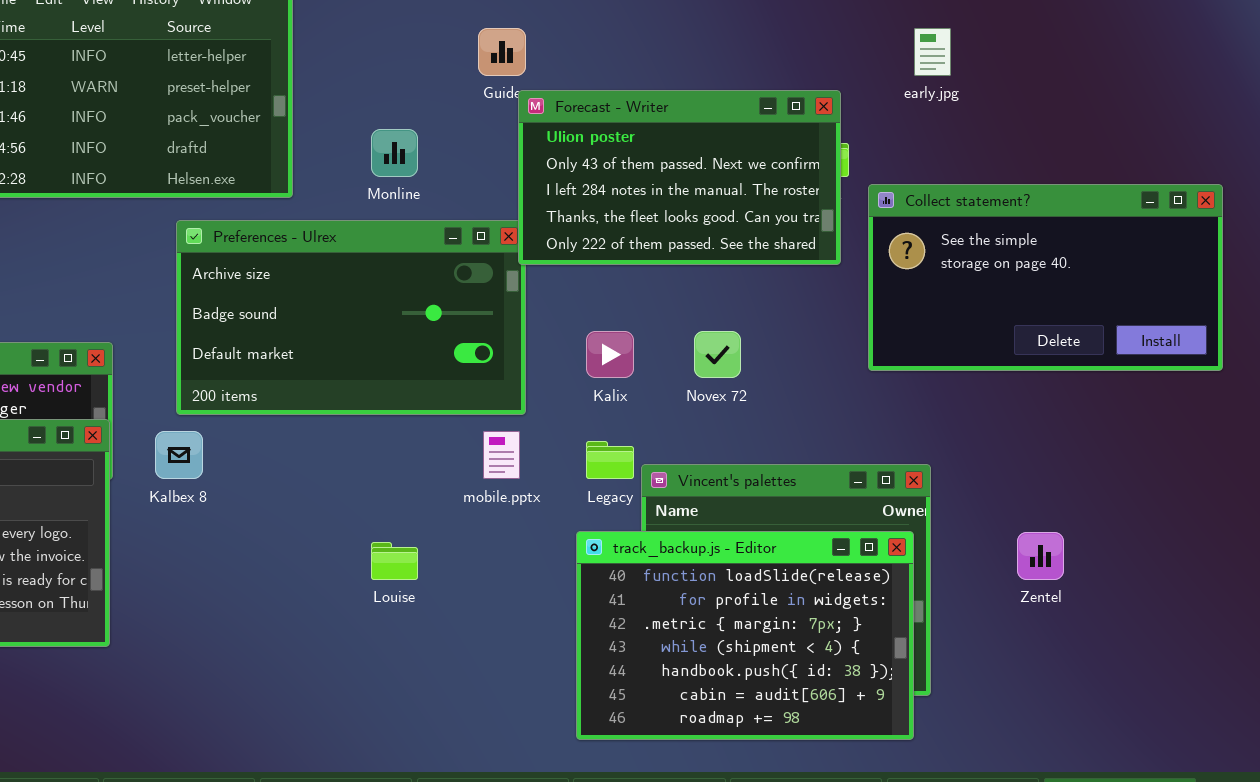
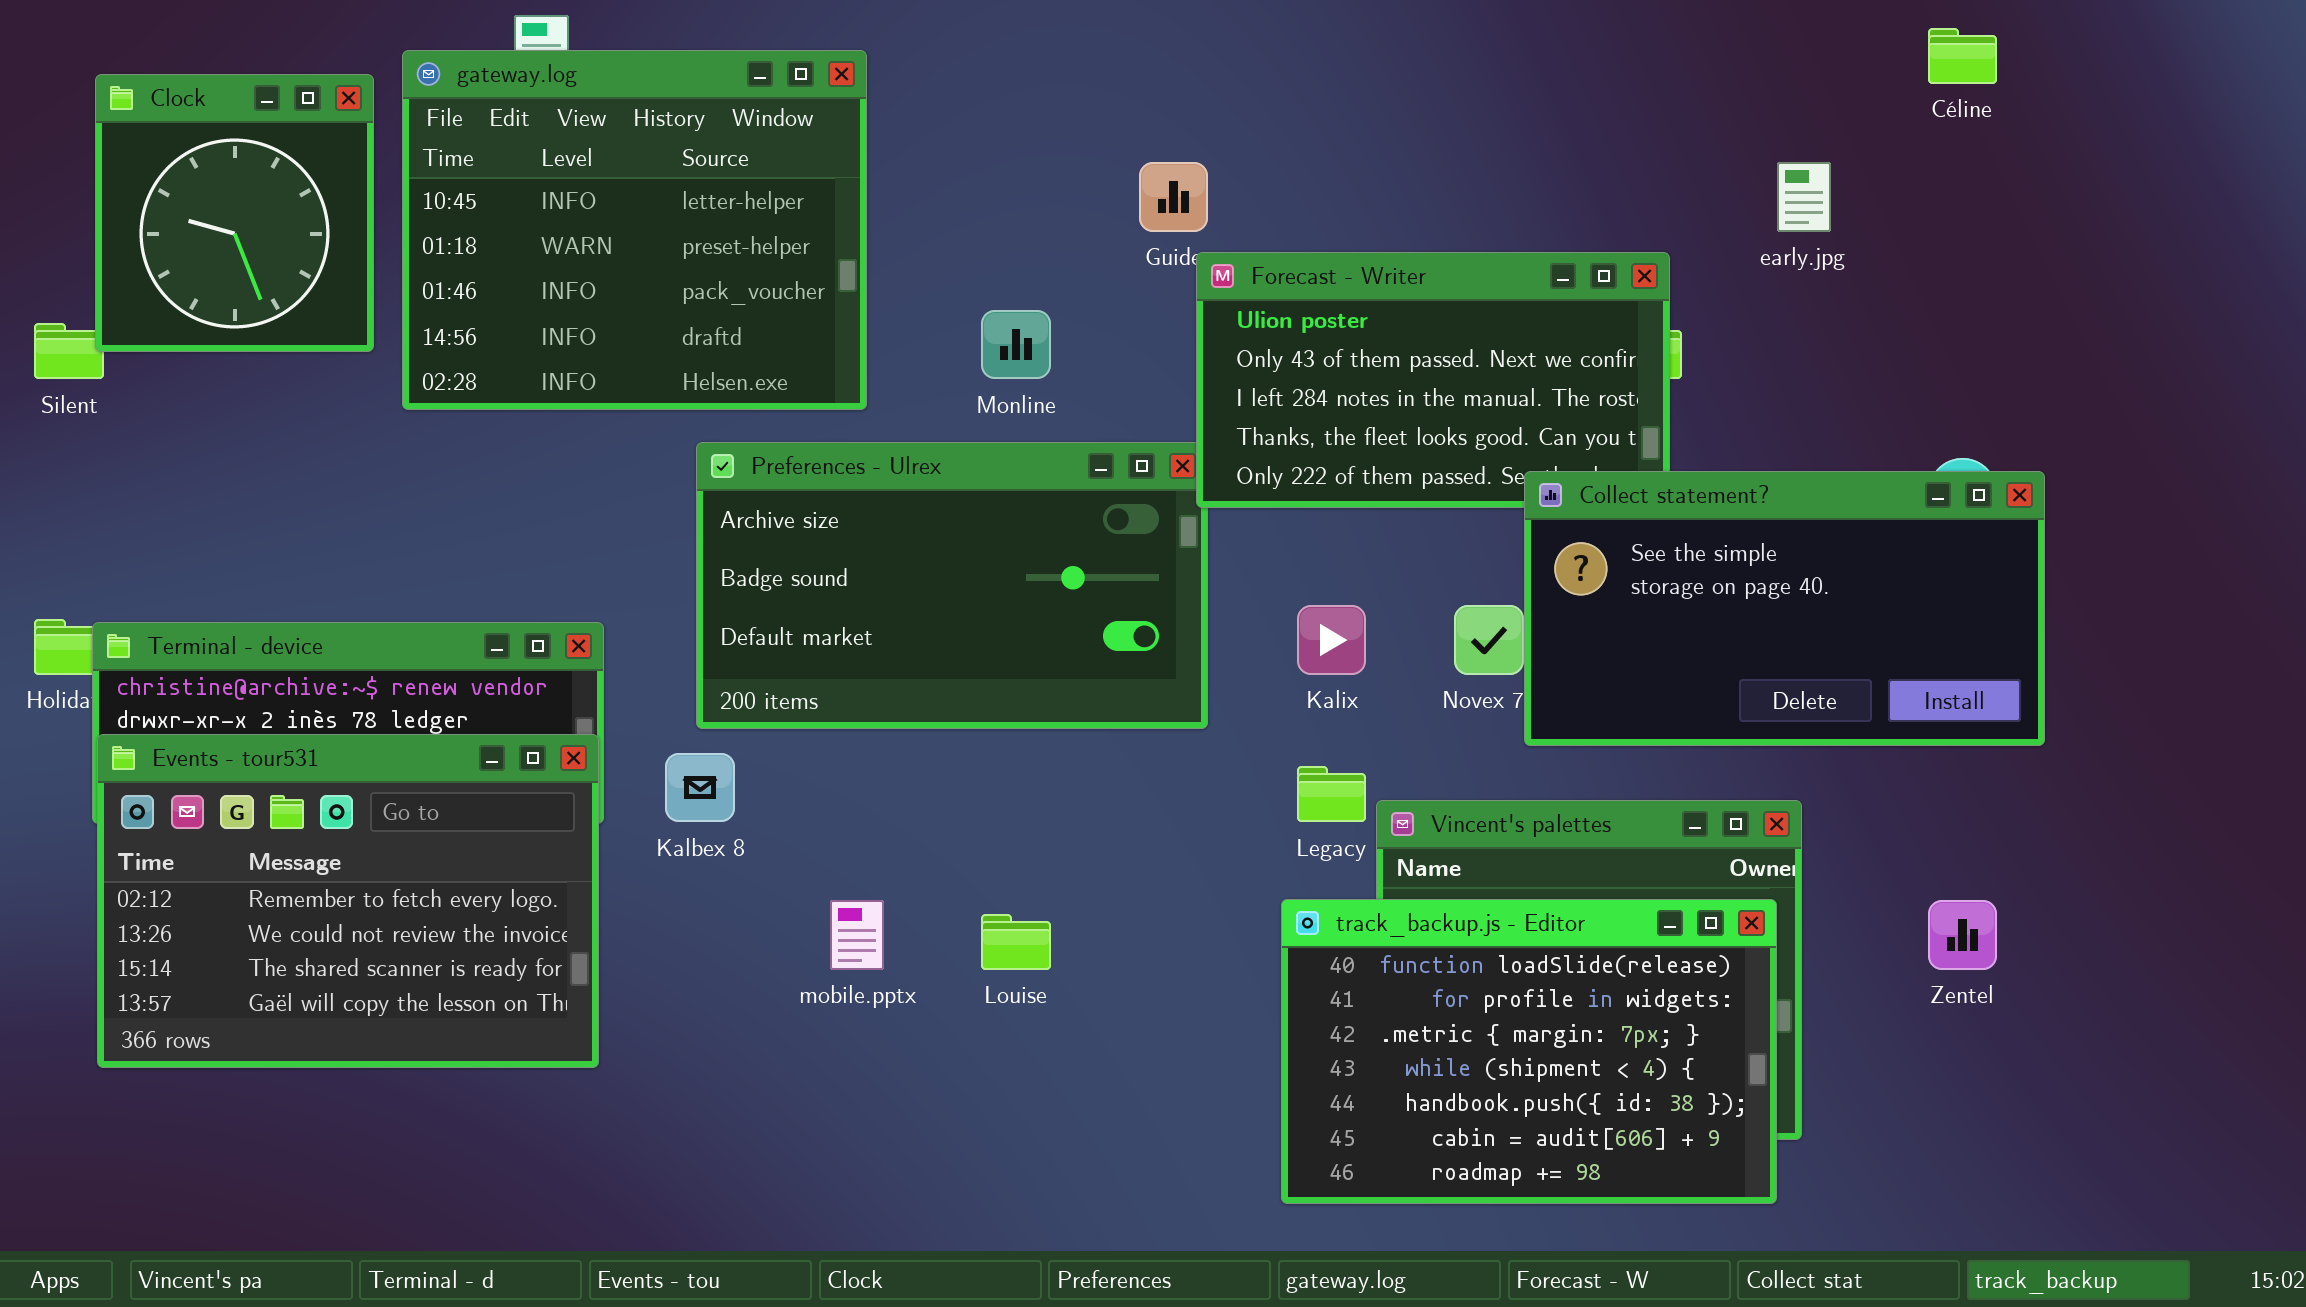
Collect statement?: [868,184,1223,371] -> [1524,471,2045,746], moved
mobile.pptx: [483,431,520,479] -> [830,900,884,970], moved

